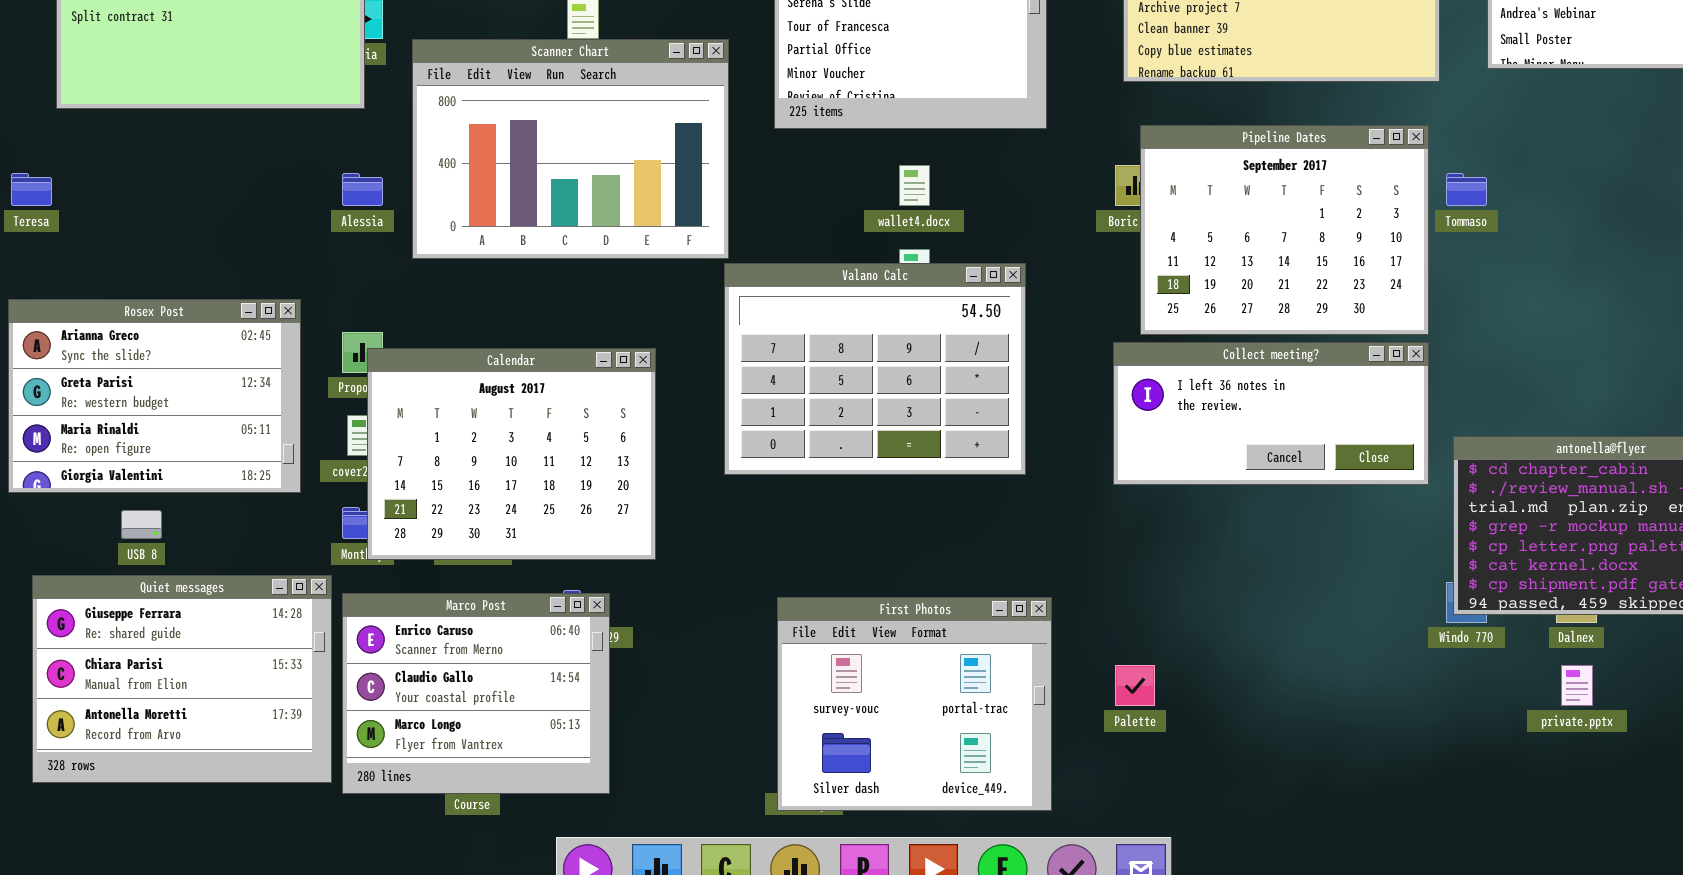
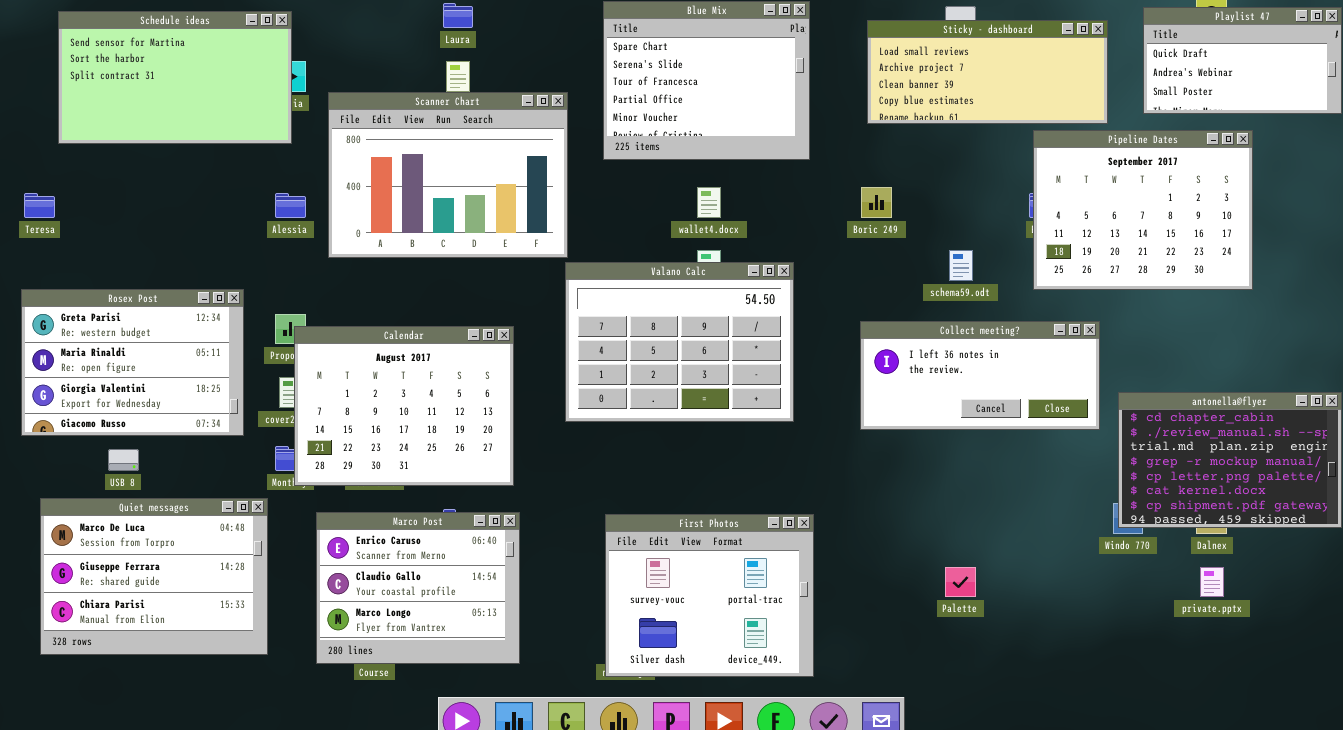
Pipeline Dates: [1140,125,1429,335] -> [1033,130,1253,290], moved
Rosex Post: [8,299,301,493] -> [21,289,244,436], scrolled down 1 row
Quiet messages: [32,575,332,783] -> [40,498,268,655], scrolled up 1 row
Marco Post: [342,593,610,794] -> [316,512,520,664], moved
Palette: [1115,665,1155,706] -> [945,567,976,597], moved

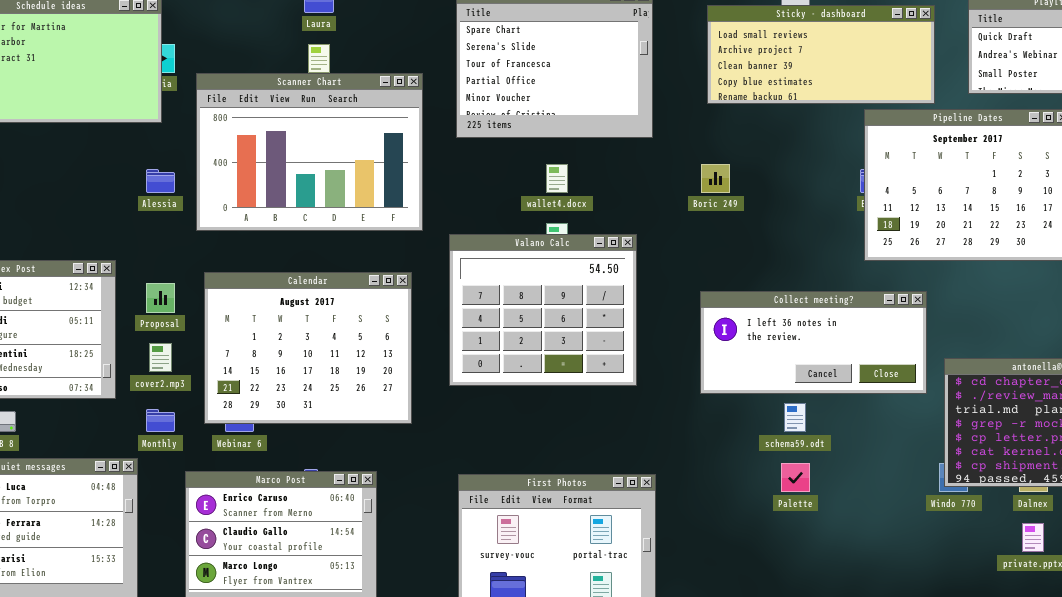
schema59.odt: [949,250,973,281] -> [784,403,806,432], moved
Valano Calc: [565,262,794,422] -> [449,234,637,386], resized
Calendar: [294,326,514,486] -> [204,272,412,424], moved
Palette: [945,567,976,597] -> [781,463,810,492], moved

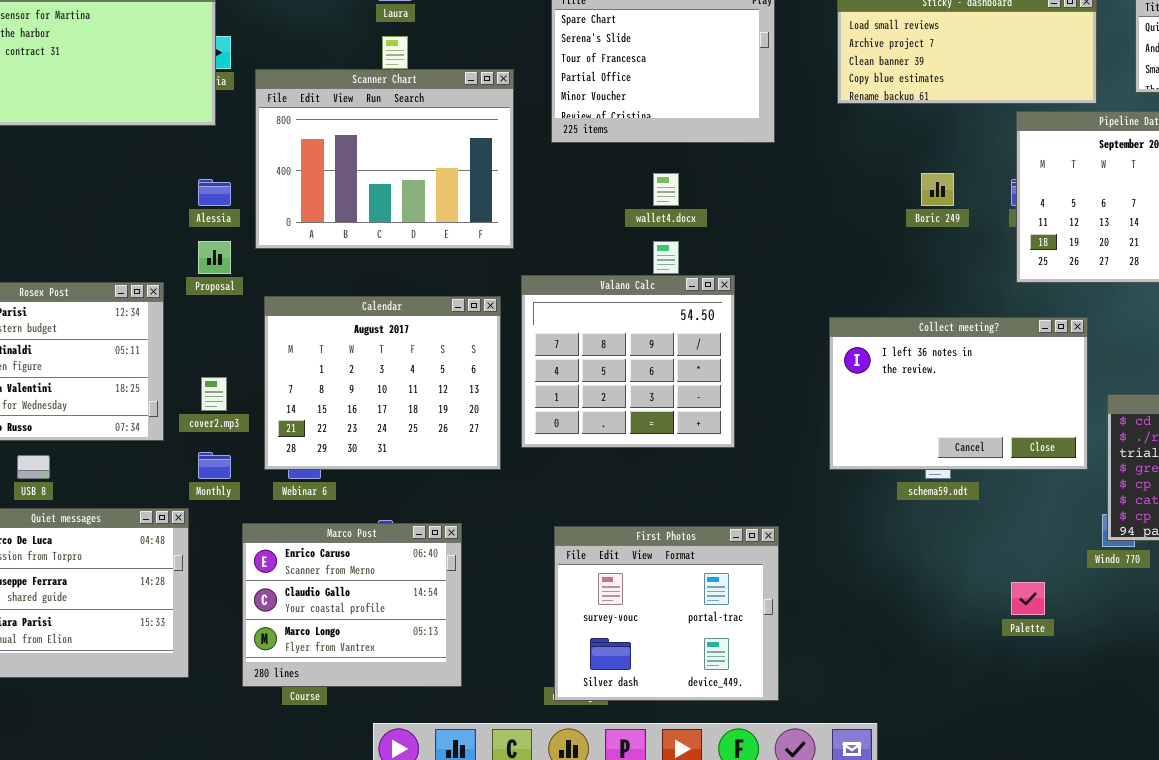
Boric 249: [701,164,730,193] -> [921,173,954,206], moved
Valano Calc: [449,234,637,386] -> [521,275,735,448], moved
Proposal: [146,283,175,313] -> [198,241,231,274], moved
Collect meeting?: [700,291,927,394] -> [829,317,1088,470], resized
Palette: [781,463,810,492] -> [1011,582,1045,615], moved

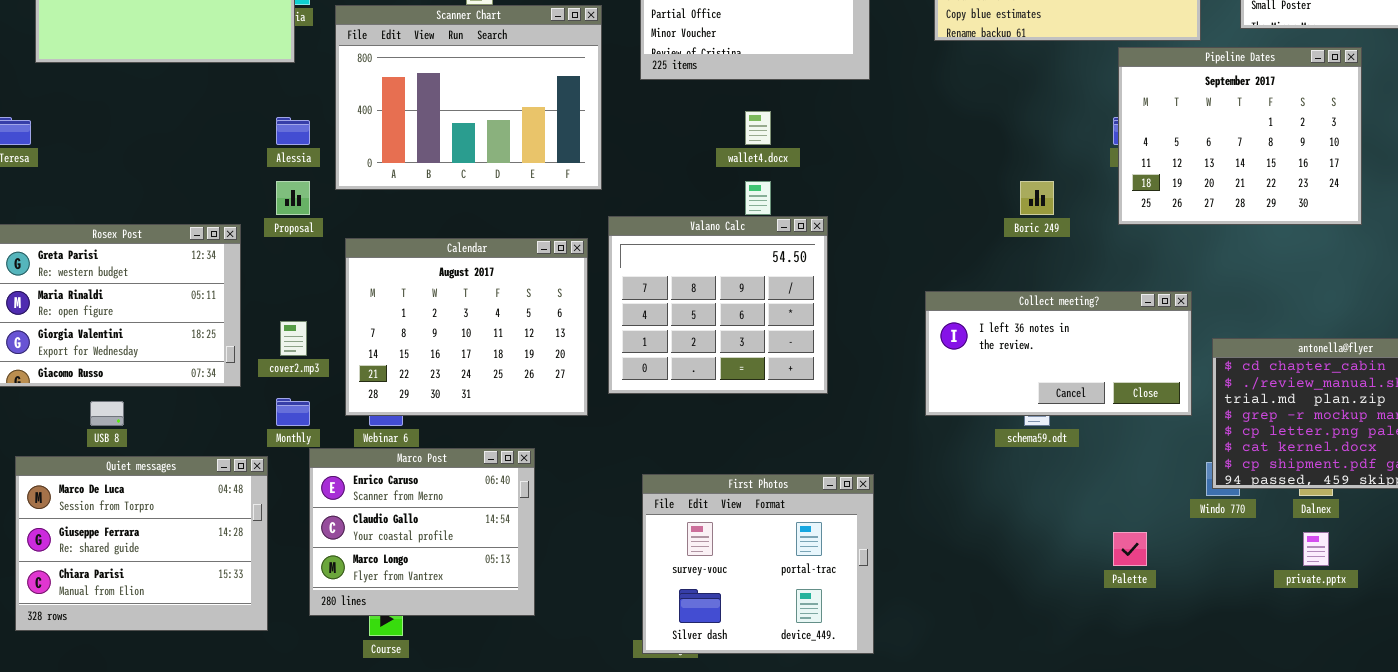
Boric 249: [921,173,954,206] -> [1020,181,1054,215], moved
Collect meeting?: [829,317,1088,470] -> [925,291,1192,416], resized
Marco Post: [242,523,462,687] -> [309,448,535,616], moved

